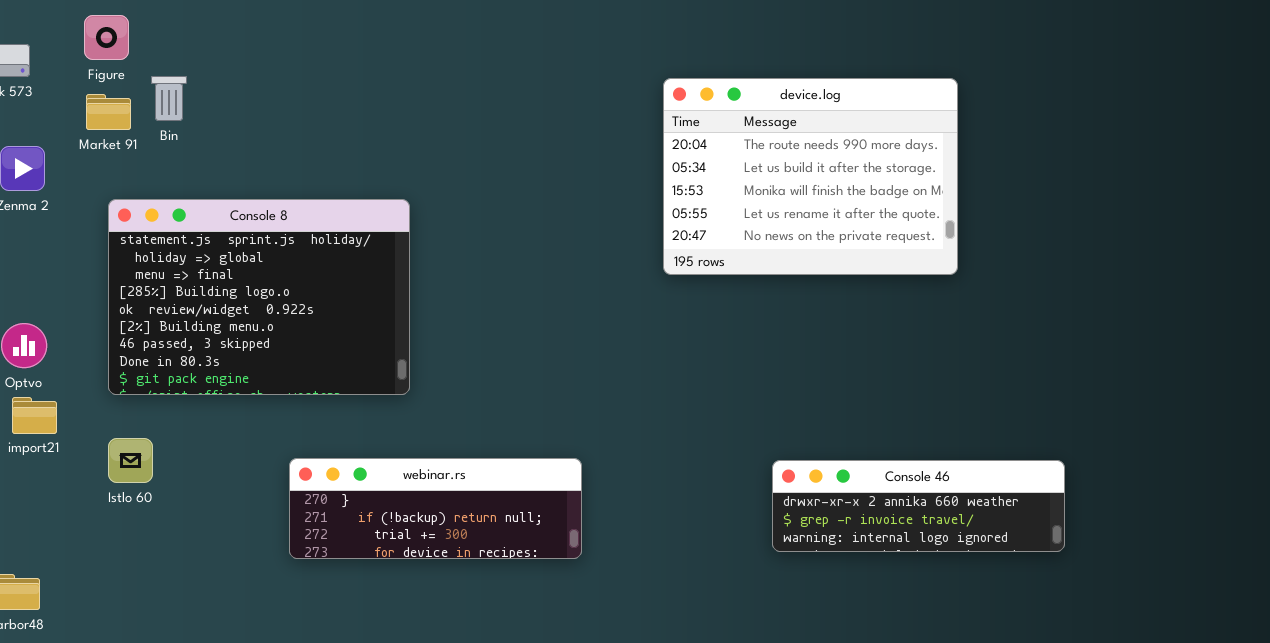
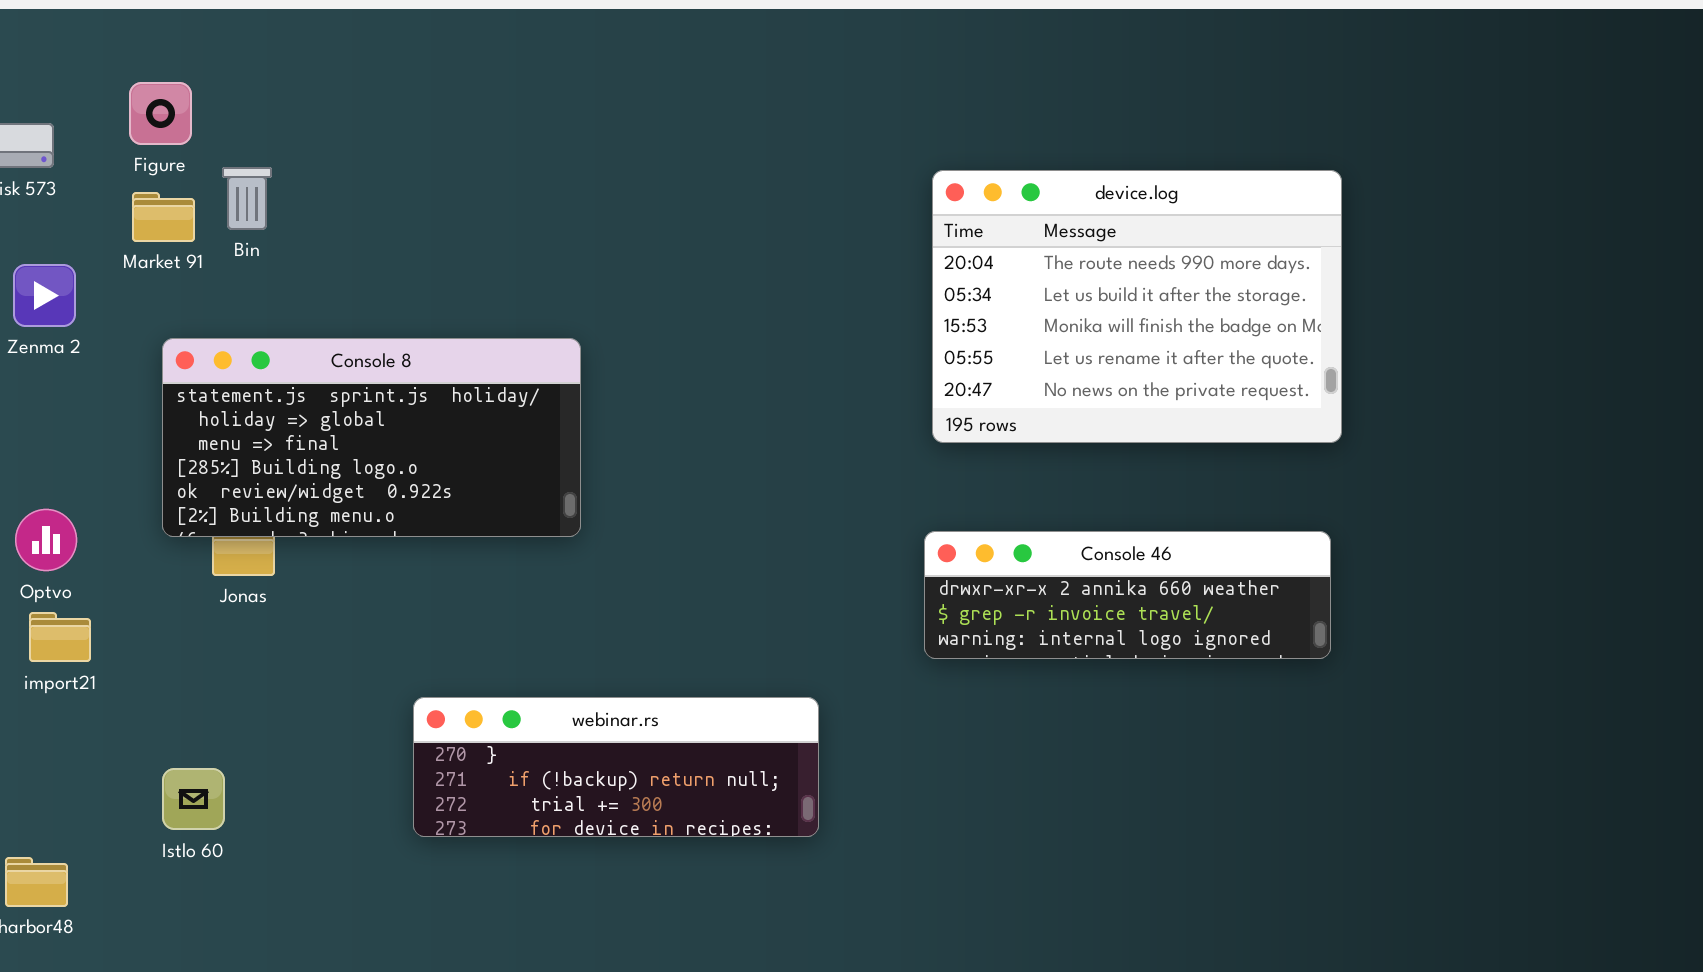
Console 8: [108,199,410,395] -> [162,338,581,537], resized
Istlo 60: [108,438,153,483] -> [162,768,225,830], moved
Console 46: [772,460,1065,552] -> [924,531,1331,659], moved

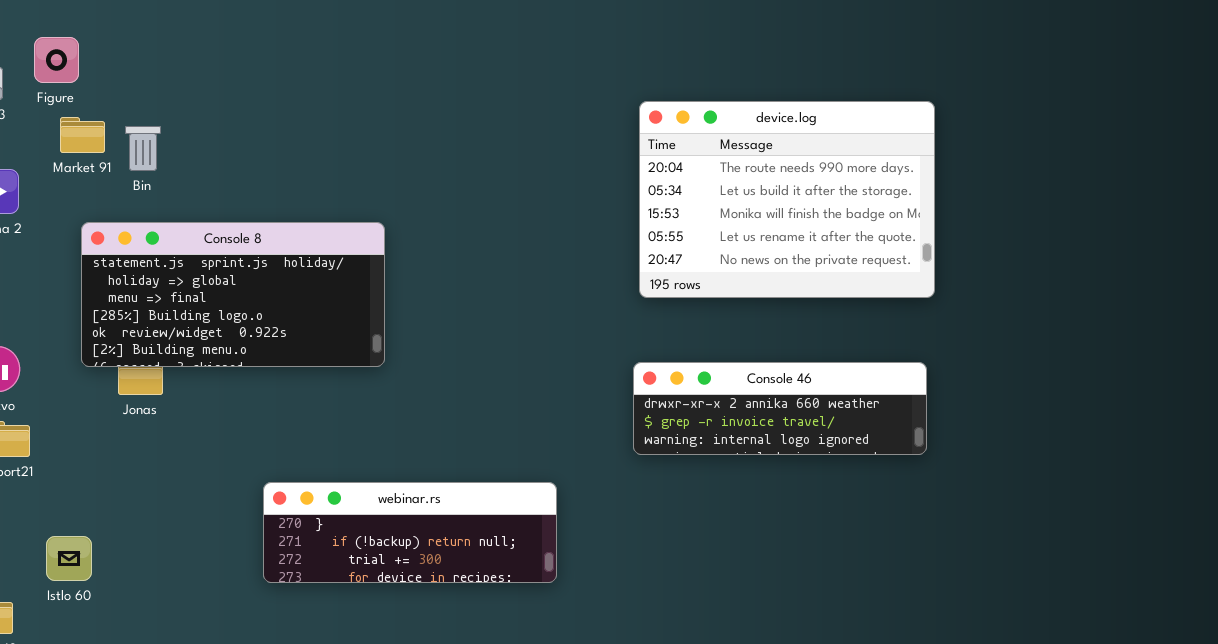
Figure: [129,82,192,145] -> [34,37,79,83], moved
Bin: [222,167,272,230] -> [125,126,161,171], moved
Istlo 60: [162,768,225,830] -> [46,536,92,581], moved

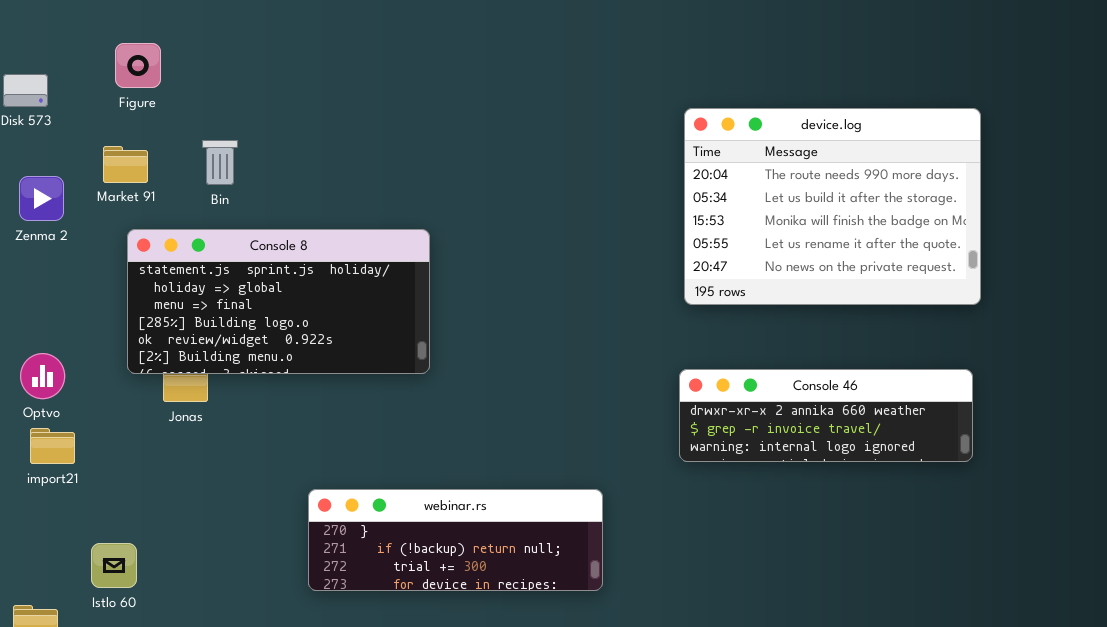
Figure: [34,37,79,83] -> [115,43,161,88], moved
Market 91: [60,117,105,153] -> [103,146,148,183], moved
Bin: [125,126,161,171] -> [202,140,238,185], moved

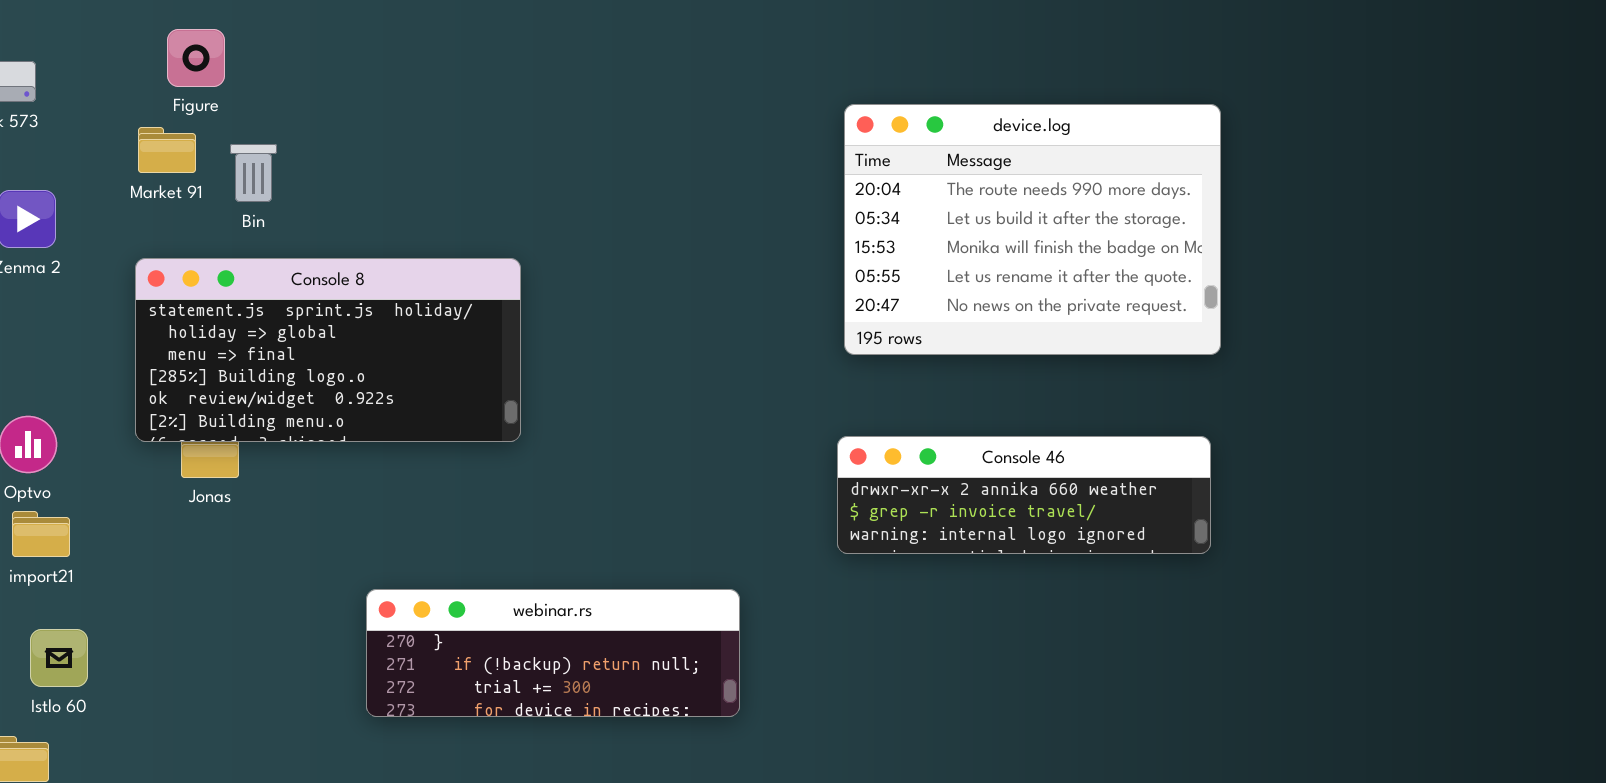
Figure: [115,43,161,88] -> [167,29,225,87], moved
Market 91: [103,146,148,183] -> [138,127,196,173], moved
Istlo 60: [91,543,137,588] -> [30,629,88,687], moved

